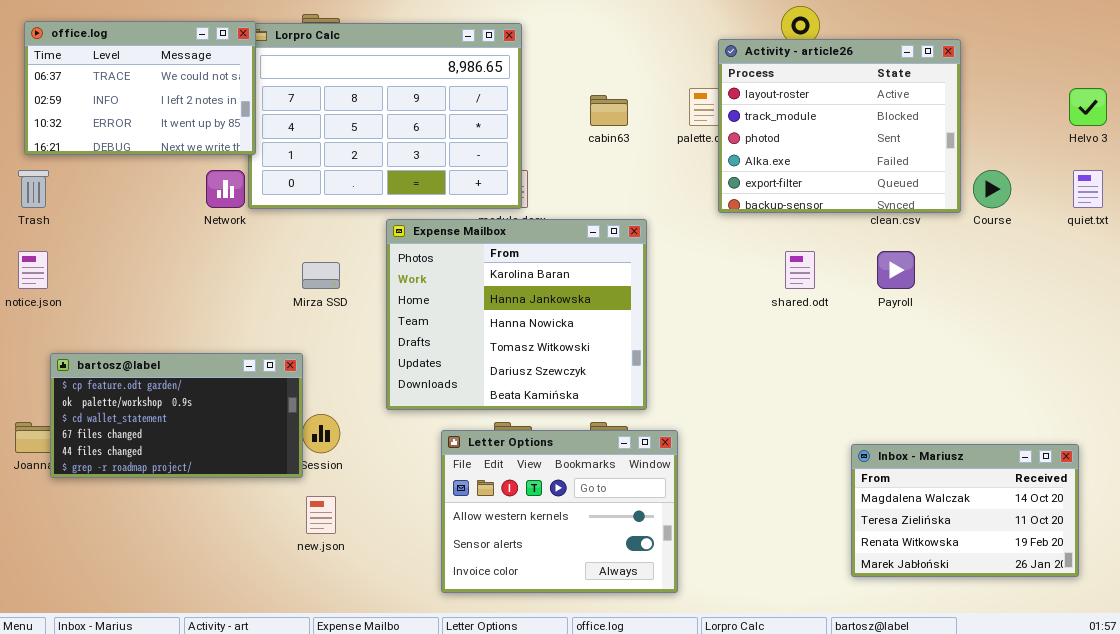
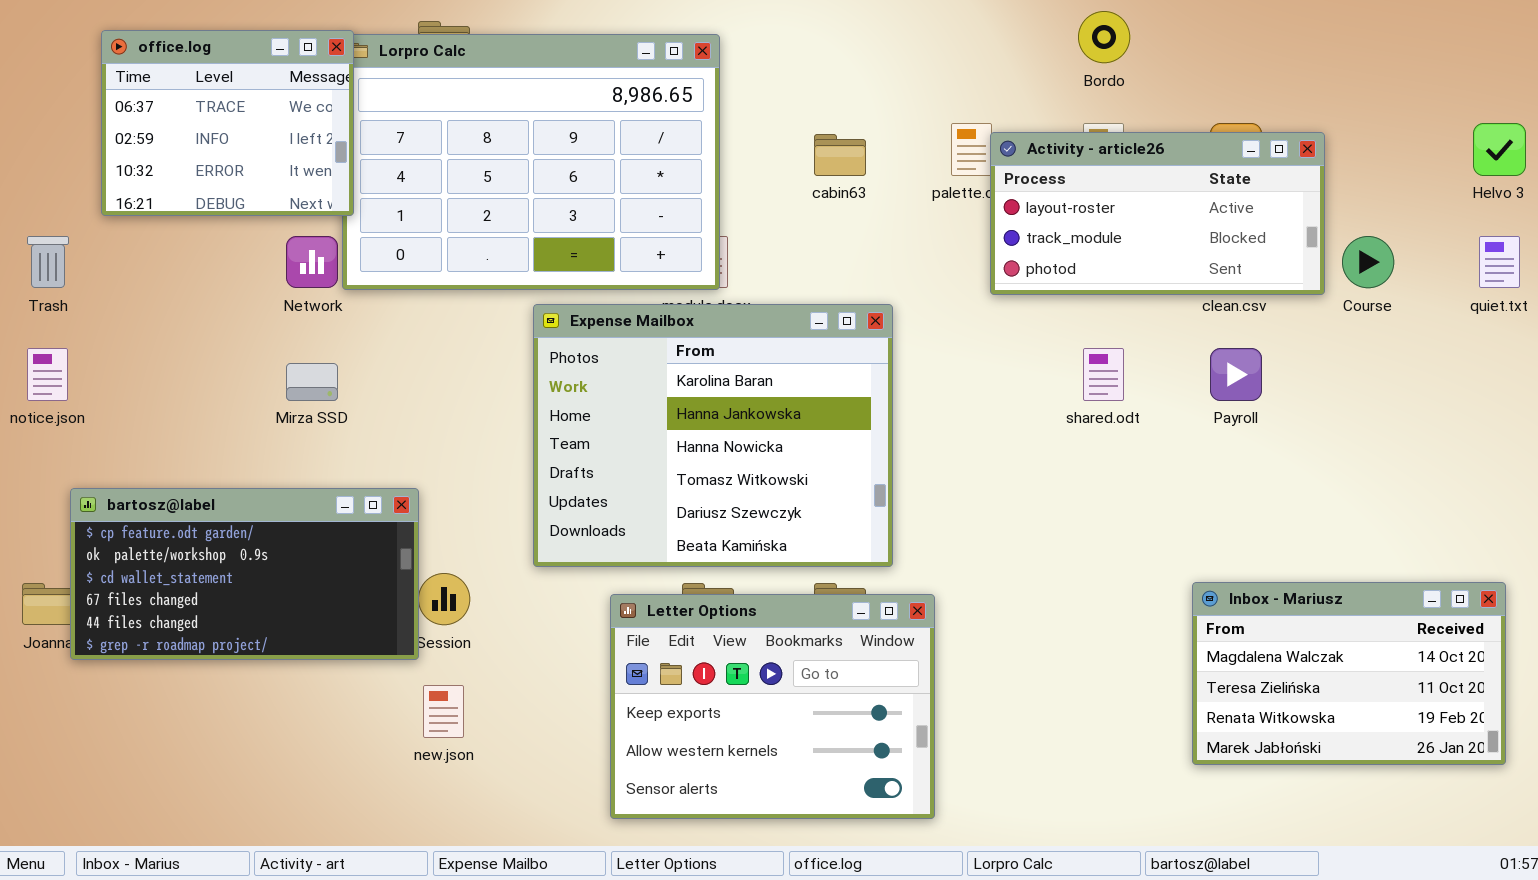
office.log: [24,21,256,155] -> [101,30,354,216], resized
Activity - article26: [718,39,961,213] -> [990,132,1325,295], resized
Mirza SSD: [302,262,340,289] -> [286,363,338,401], moved
Letter Options: [441,430,678,593] -> [610,594,935,819], scrolled up 1 row
Inbox - Mariusz: [851,444,1079,577] -> [1192,582,1506,765], moved

